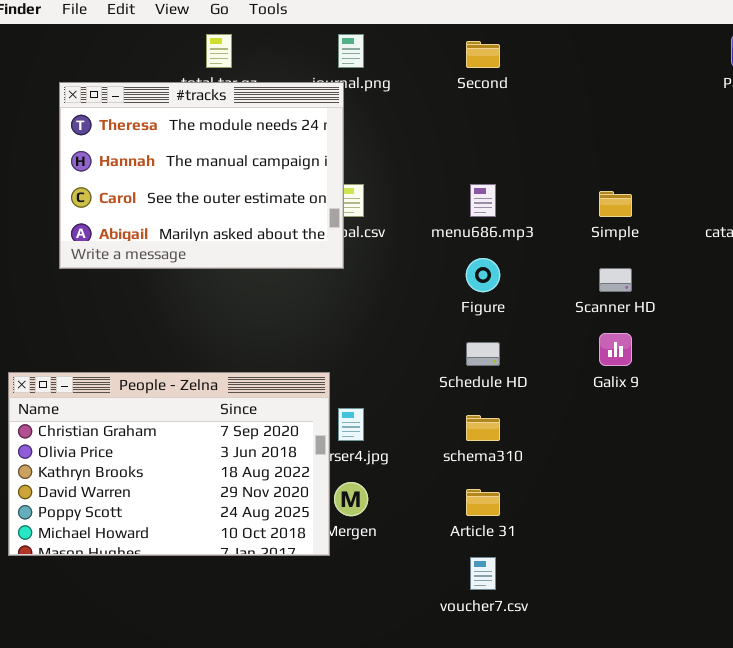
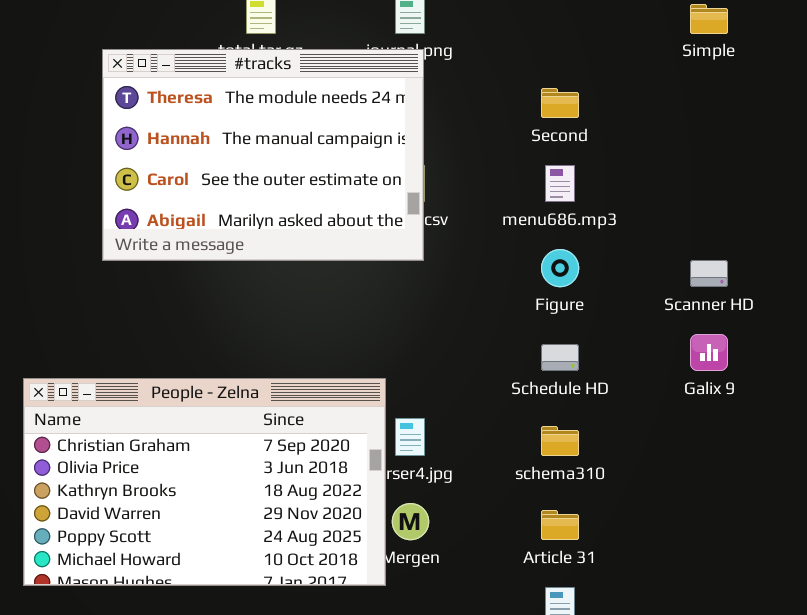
Second: [466,41,500,68] -> [541,88,579,118], moved
#tracks: [59,82,344,269] -> [102,49,424,261], moved
Simple: [599,191,632,217] -> [690,4,728,34], moved

